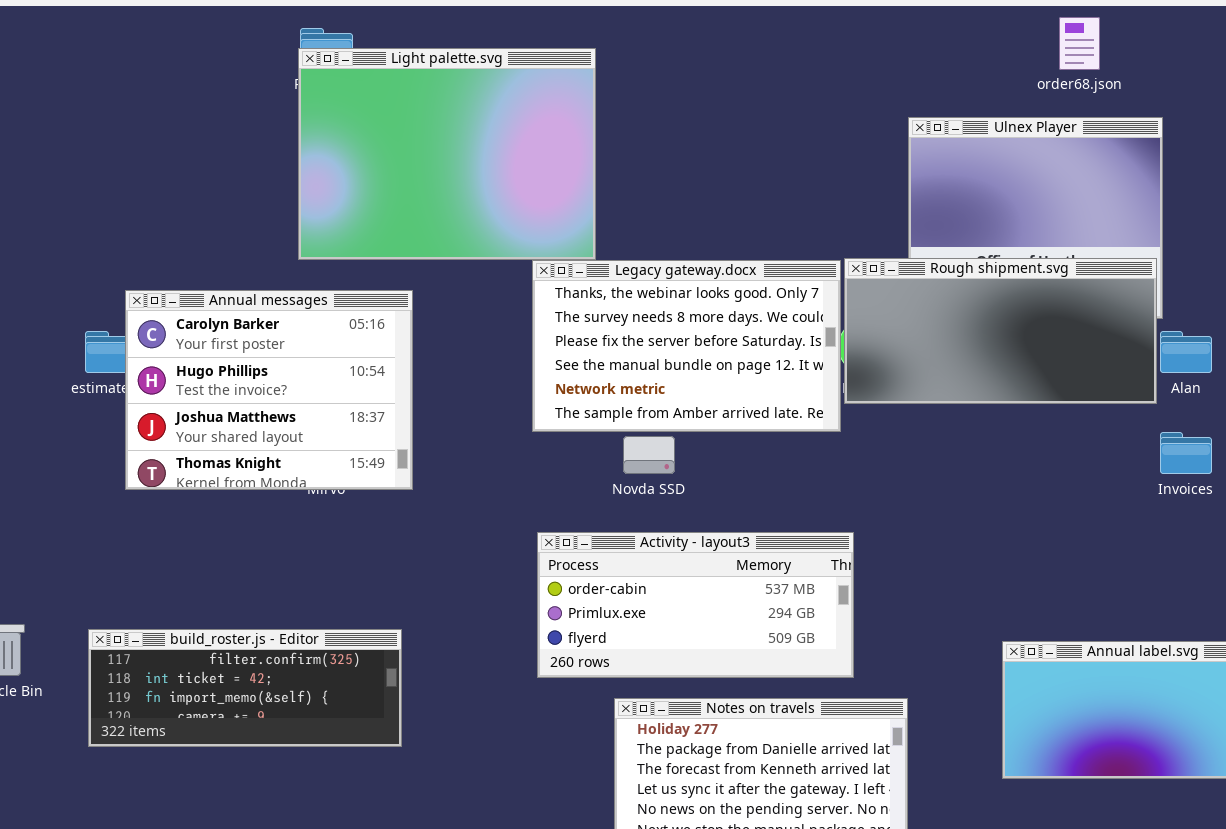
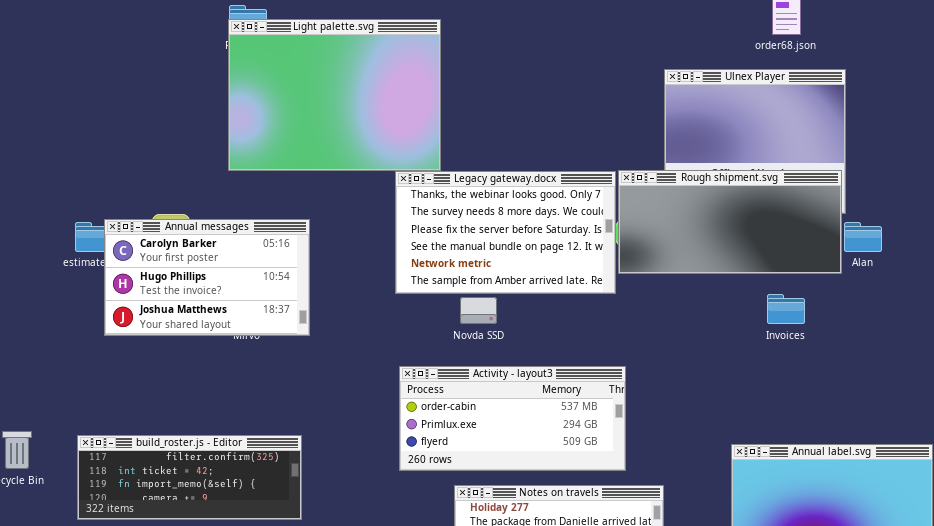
Annual messages: [125,290,413,490] -> [104,219,310,336], resized
Invoices: [1160,432,1212,474] -> [767,294,805,324], moved

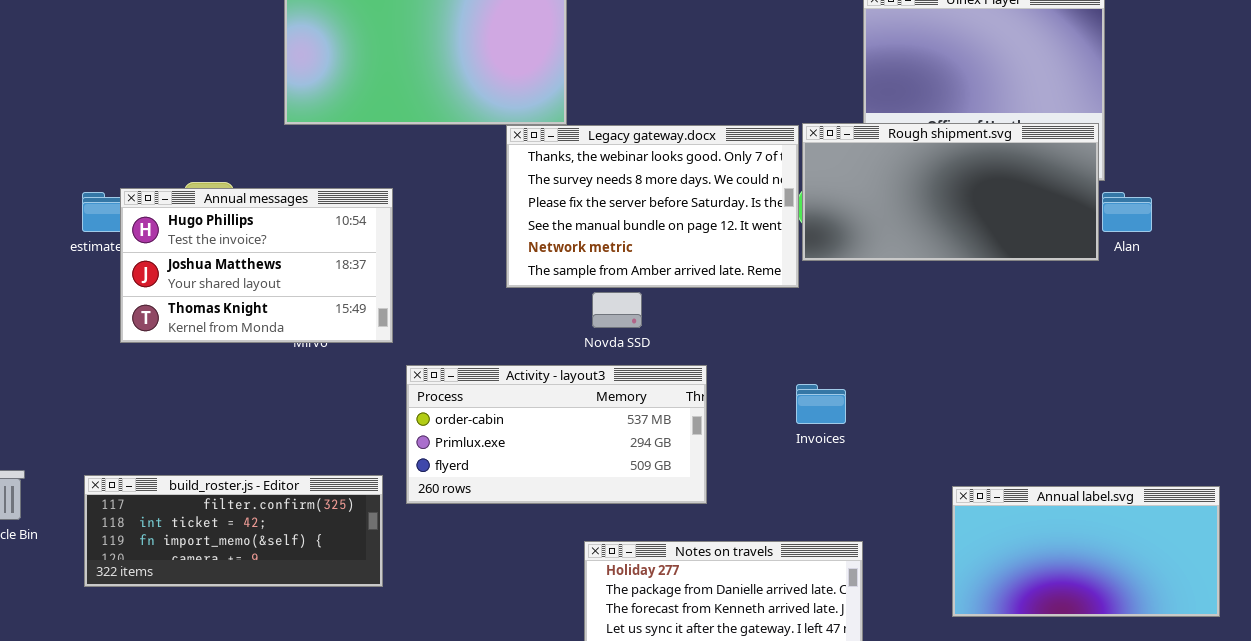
Annual messages: [104,219,310,336] -> [120,188,393,343], scrolled down 1 row
Invoices: [767,294,805,324] -> [796,384,846,424], moved
Activity - layout3: [399,366,626,471] -> [406,365,707,504], moved

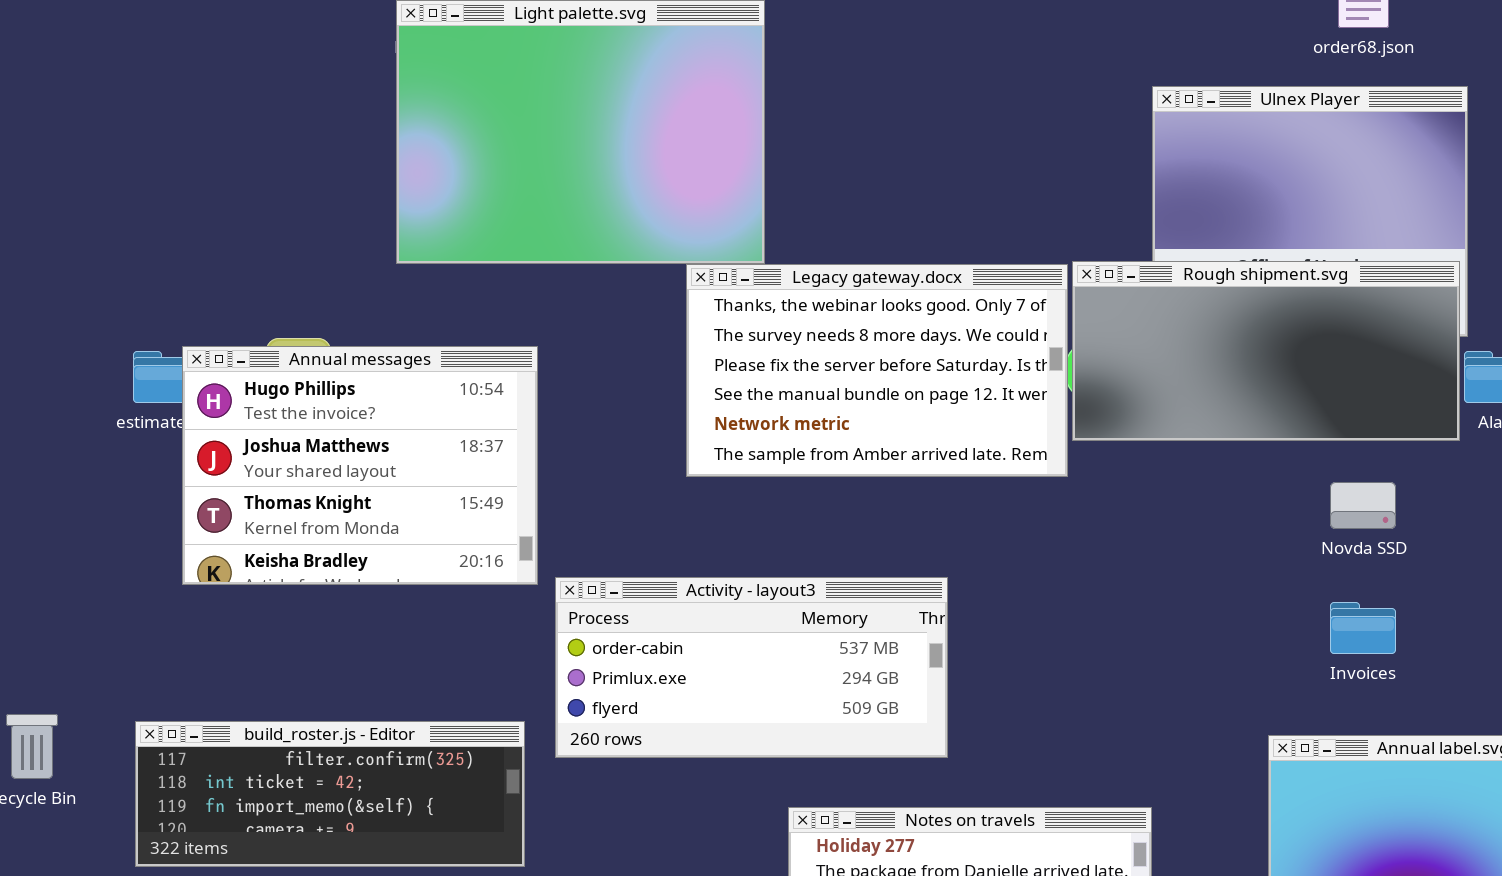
Annual messages: [120,188,393,343] -> [182,346,538,585], resized
Novda SSD: [592,292,642,328] -> [1330,482,1396,529], moved
Invoices: [796,384,846,424] -> [1330,602,1396,654], moved

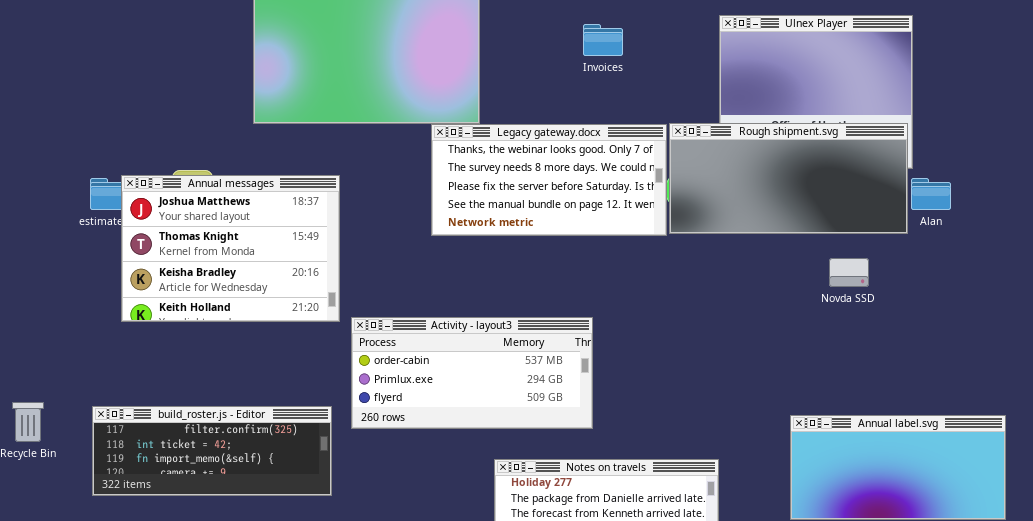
Legacy gateway.docx: [686,264,1068,477] -> [431,124,667,236], resized
Annual messages: [182,346,538,585] -> [121,175,340,322], scrolled down 1 row
Invoices: [1330,602,1396,654] -> [583,24,623,56], moved

